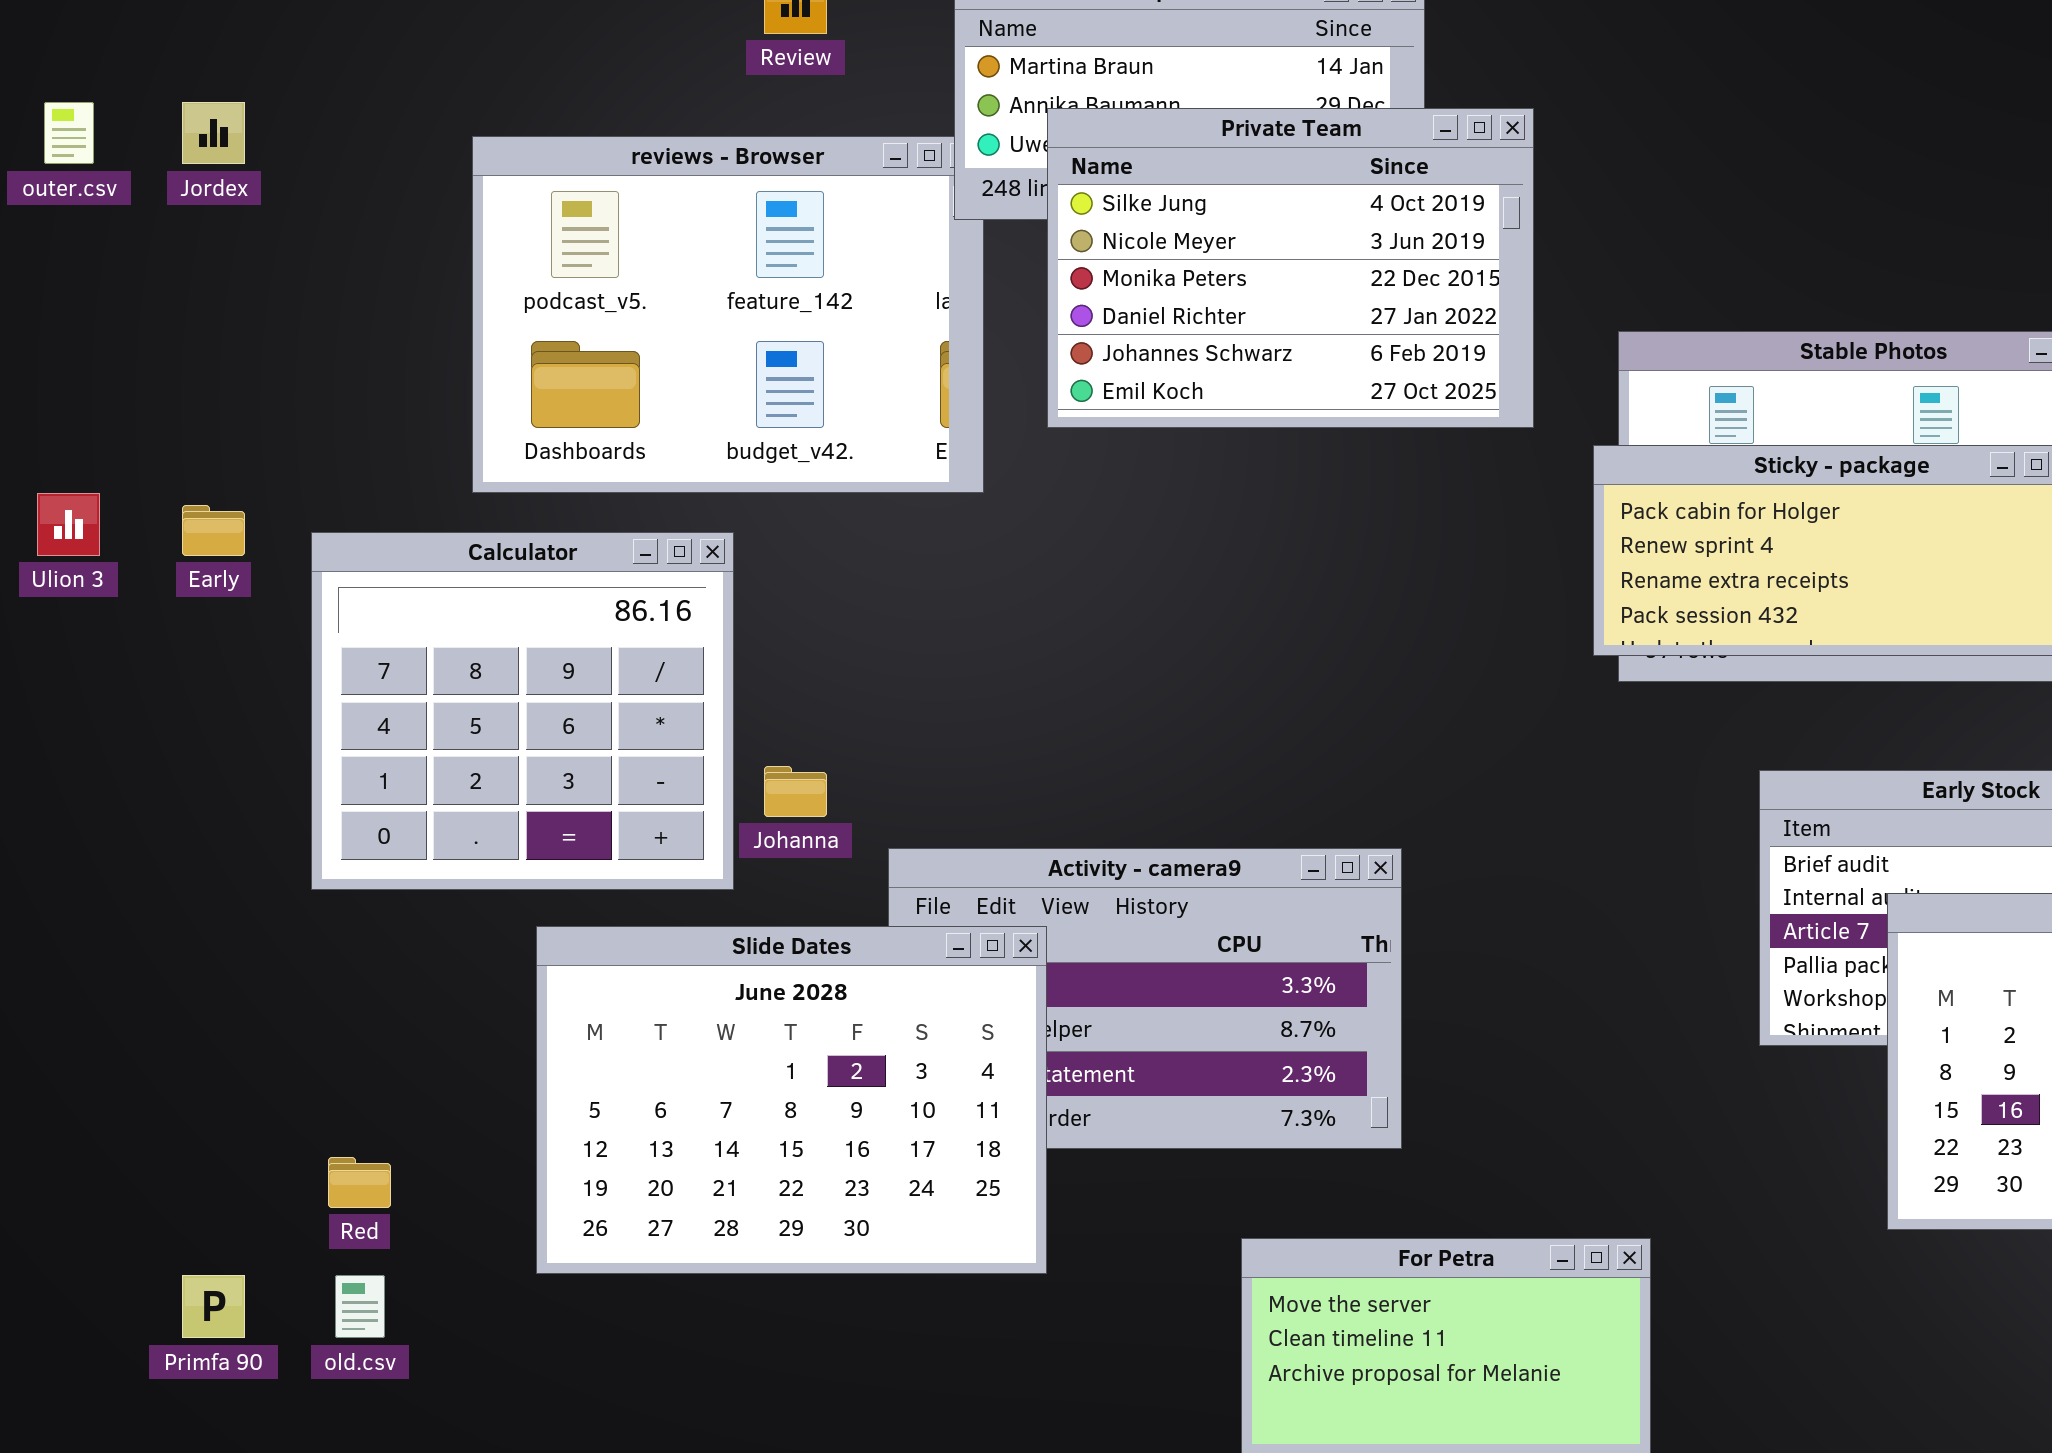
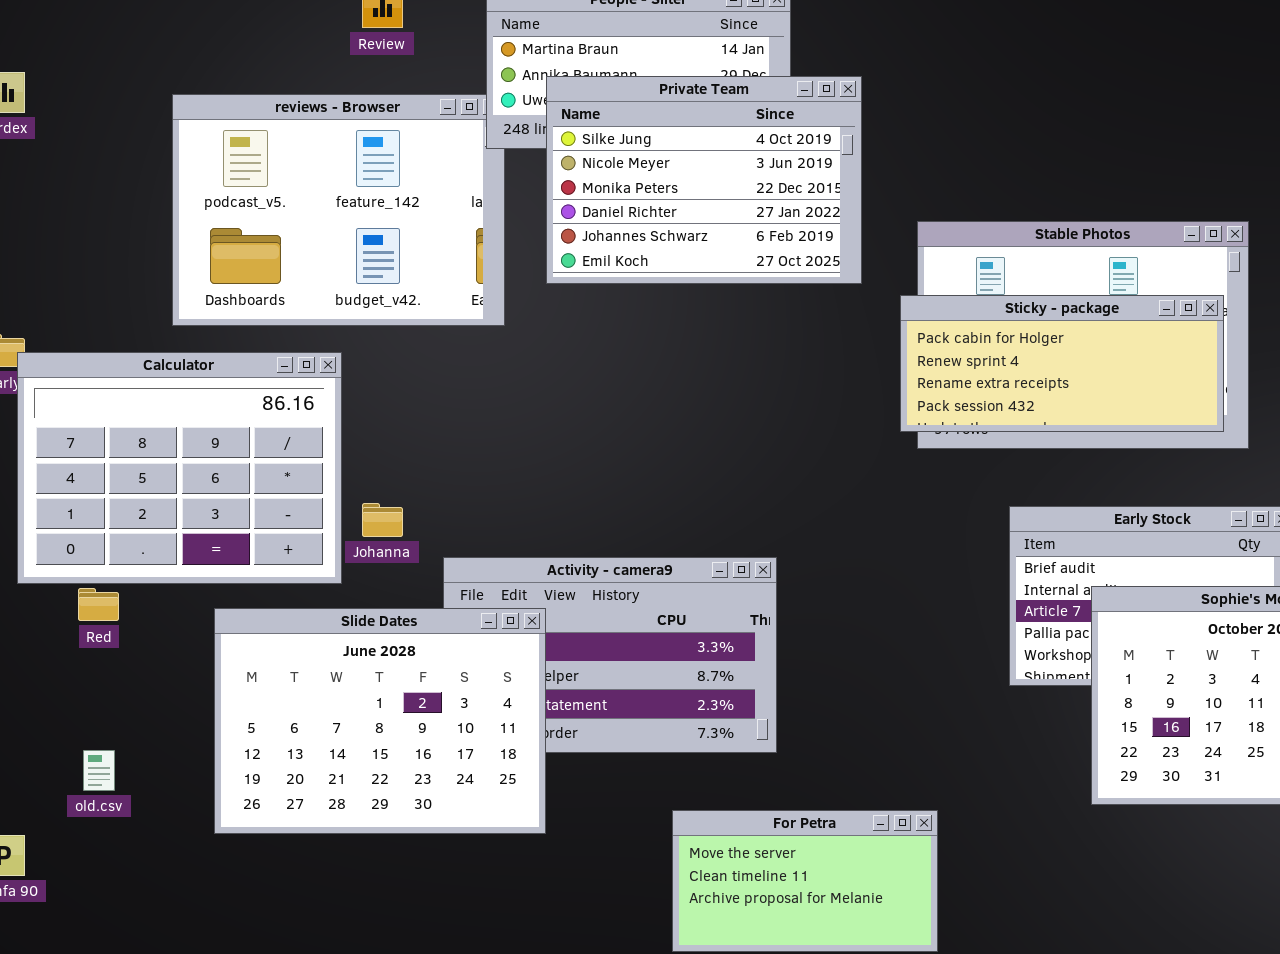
Calculator: [311,532,734,890] -> [17,352,342,584], resized
Red: [328,1157,391,1208] -> [78,588,119,621], moved
old.csv: [335,1275,385,1338] -> [83,750,115,791], moved

